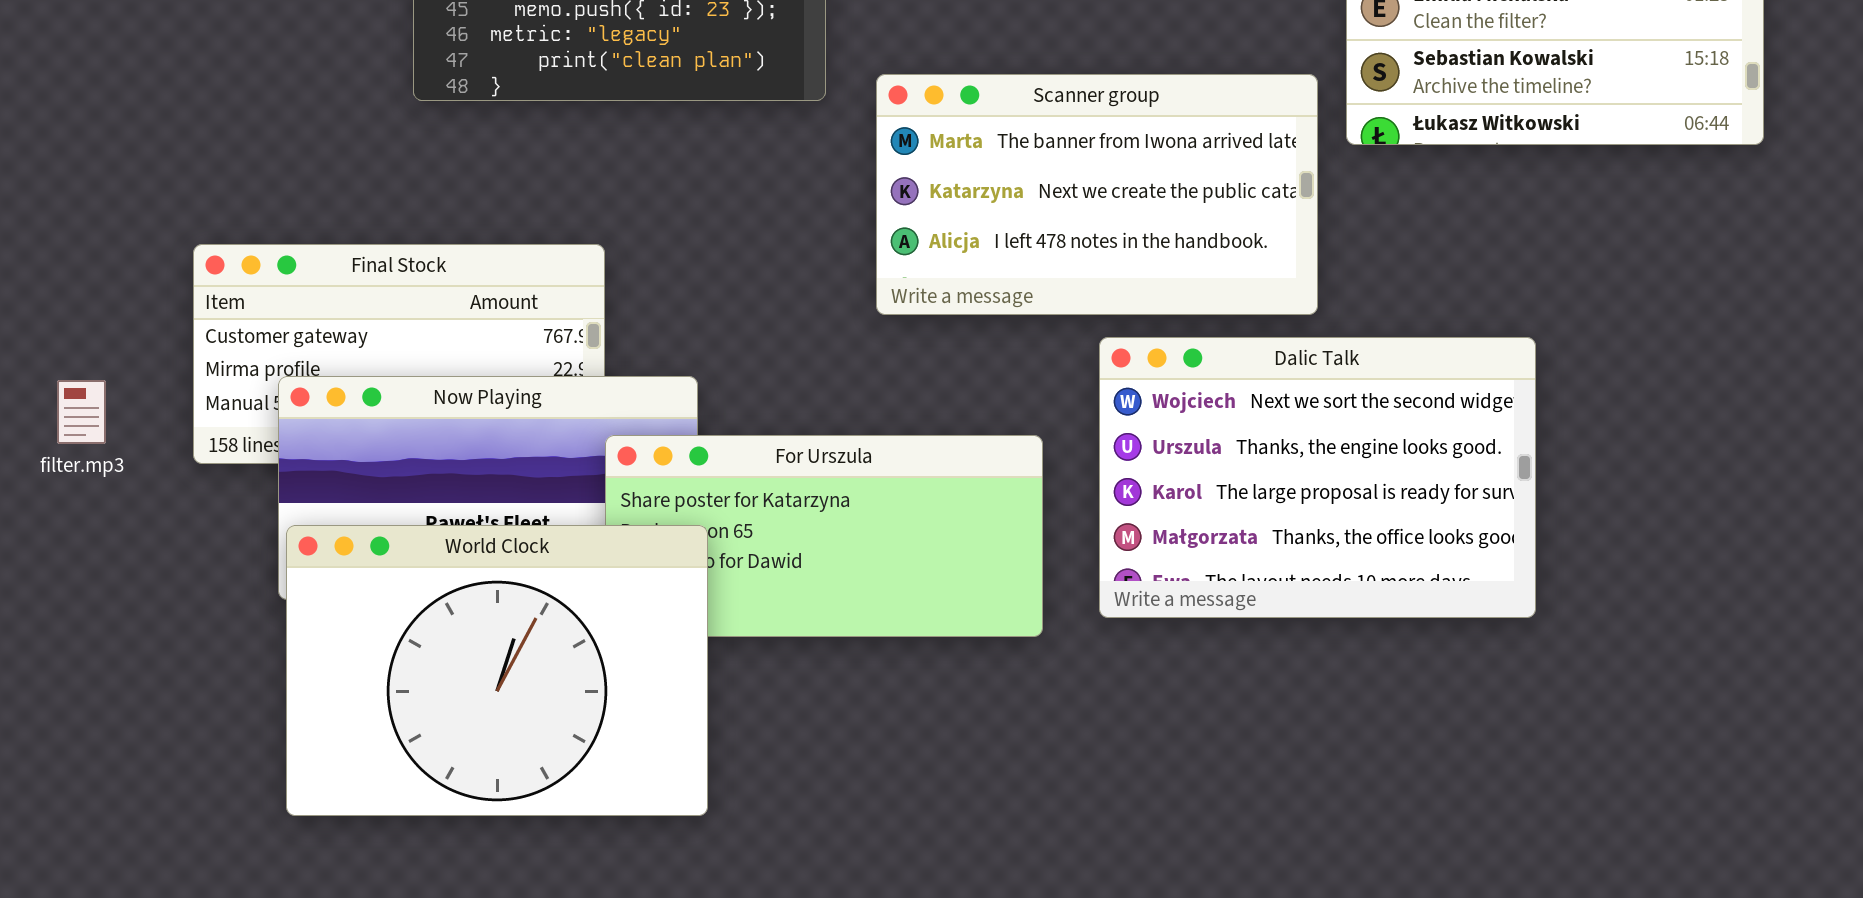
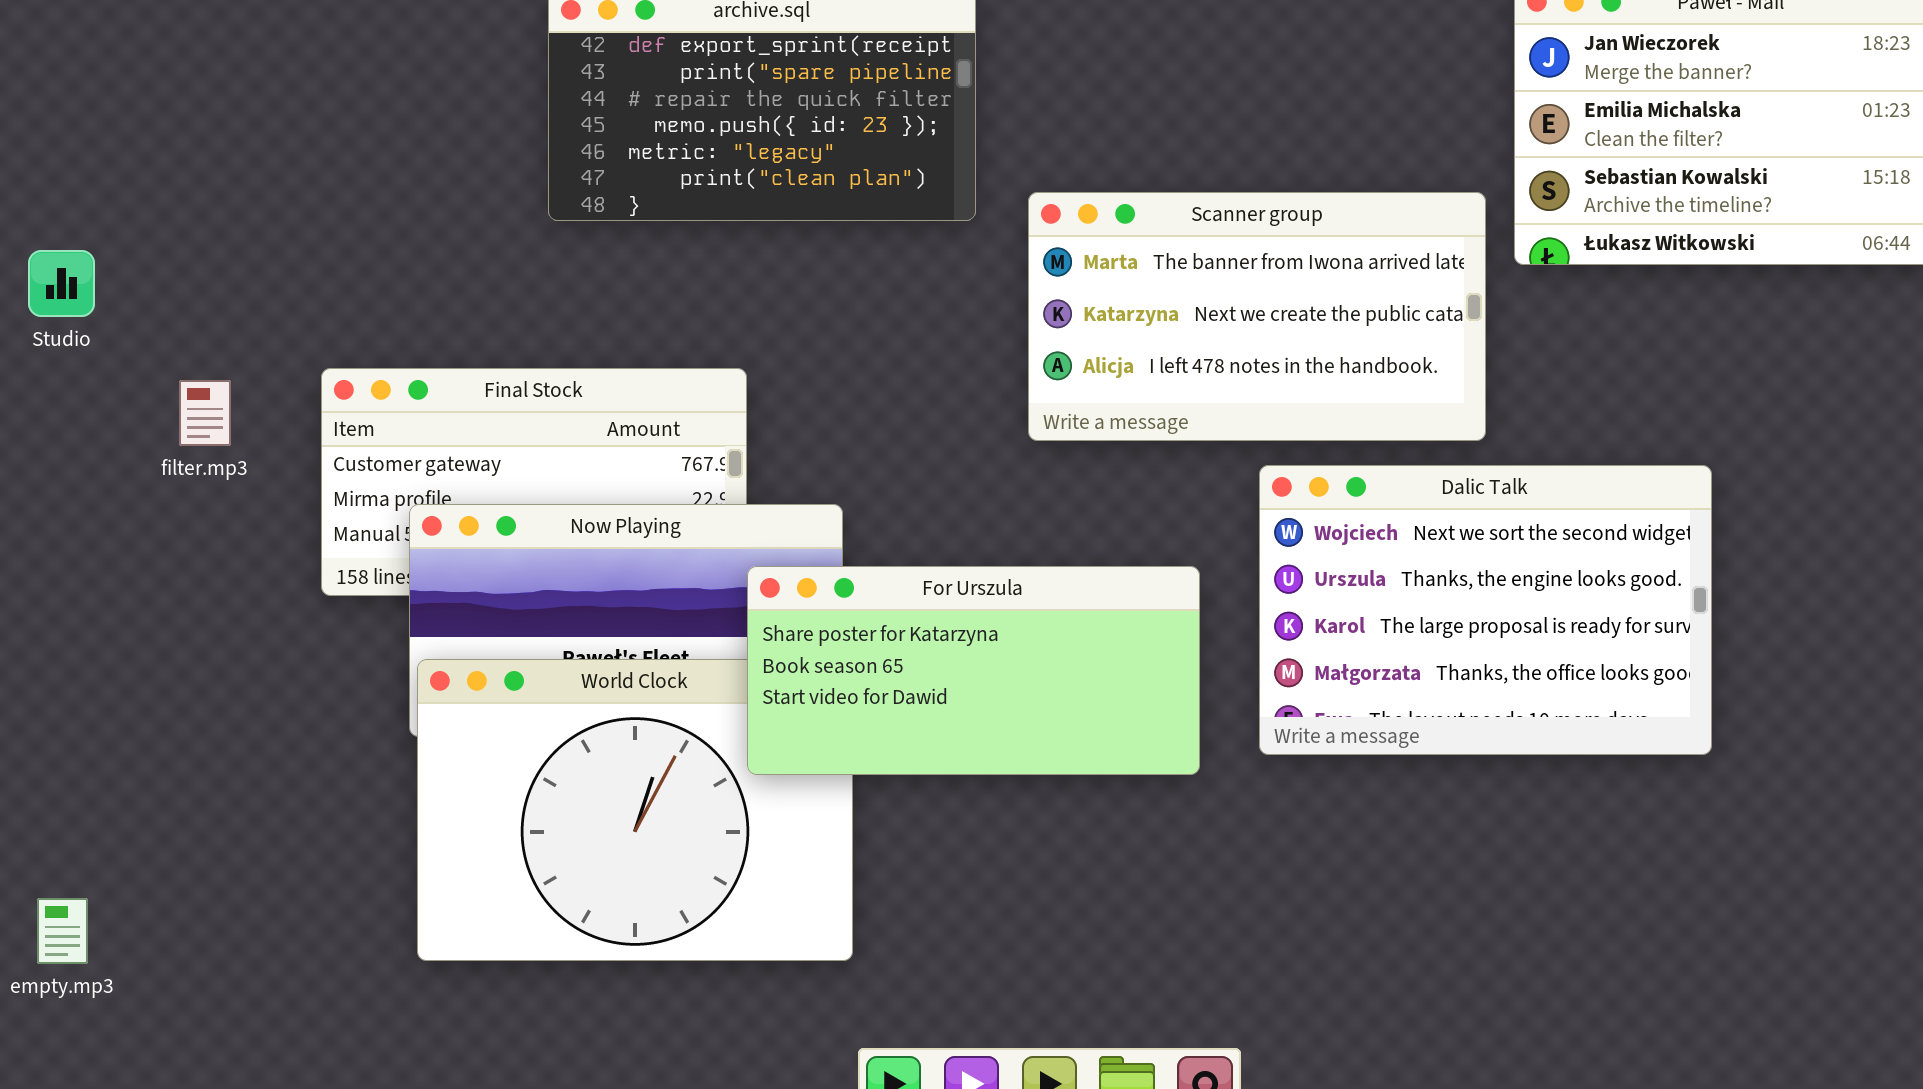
filter.mp3: [57,380,106,444] -> [179,380,231,446], moved
For Urszula: [605,435,1043,637] -> [747,566,1200,775], raised

